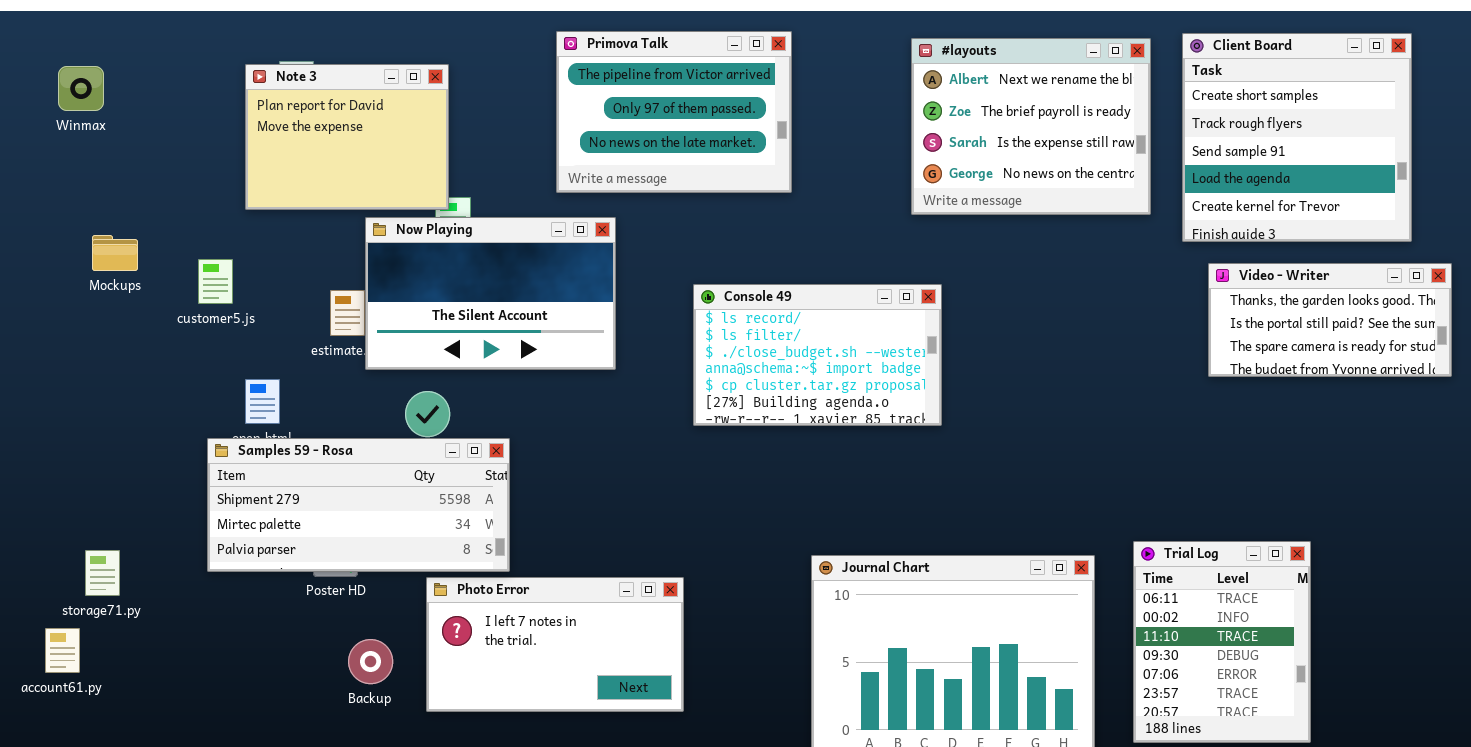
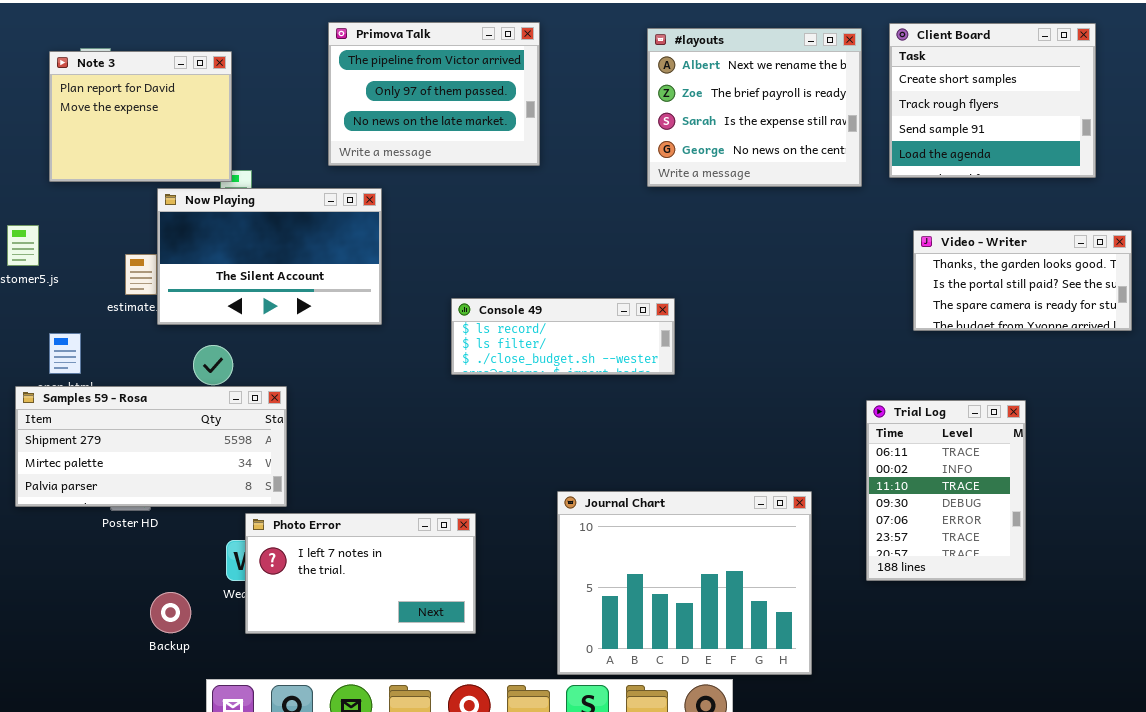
Client Board: [1182,33,1412,242] -> [889,23,1096,178], resized
Console 49: [693,284,942,426] -> [451,298,675,375], resized
Trial Log: [1133,541,1311,743] -> [866,400,1026,581], moved
Photo Error: [426,577,684,712] -> [245,513,476,634], moved
Backup: [348,639,393,684] -> [150,592,191,633], moved

